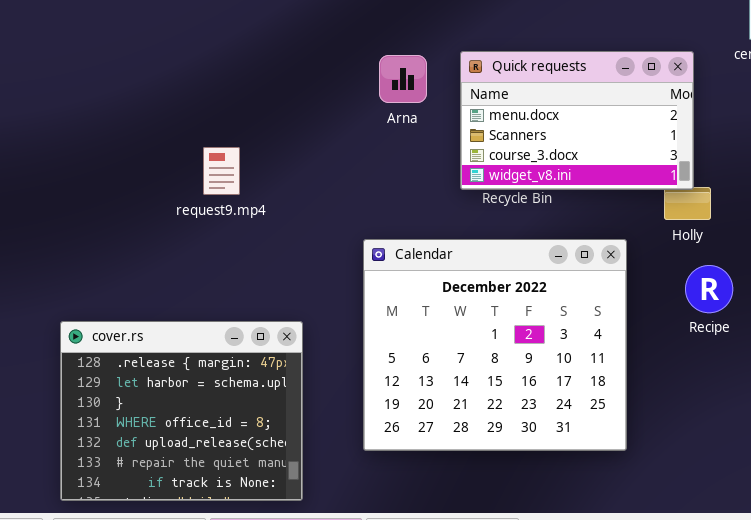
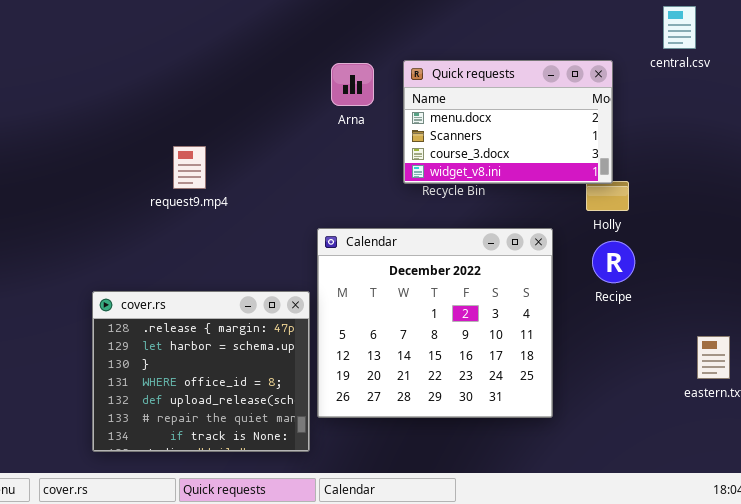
Recipe: [685,265,733,313] -> [592,241,635,283], moved
cover.rs: [60,321,303,501] -> [92,291,310,452], moved

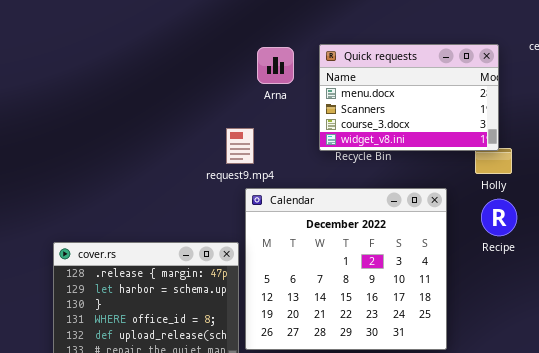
request9.mp4: [173,146,206,189] -> [226,128,254,164], moved

